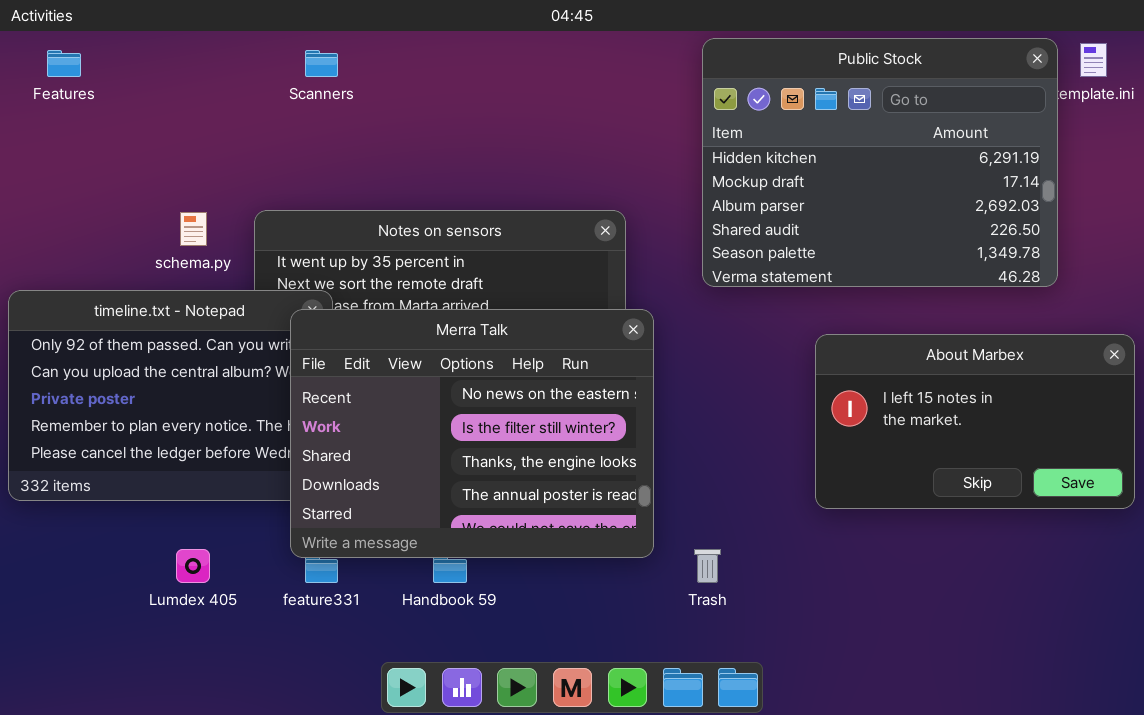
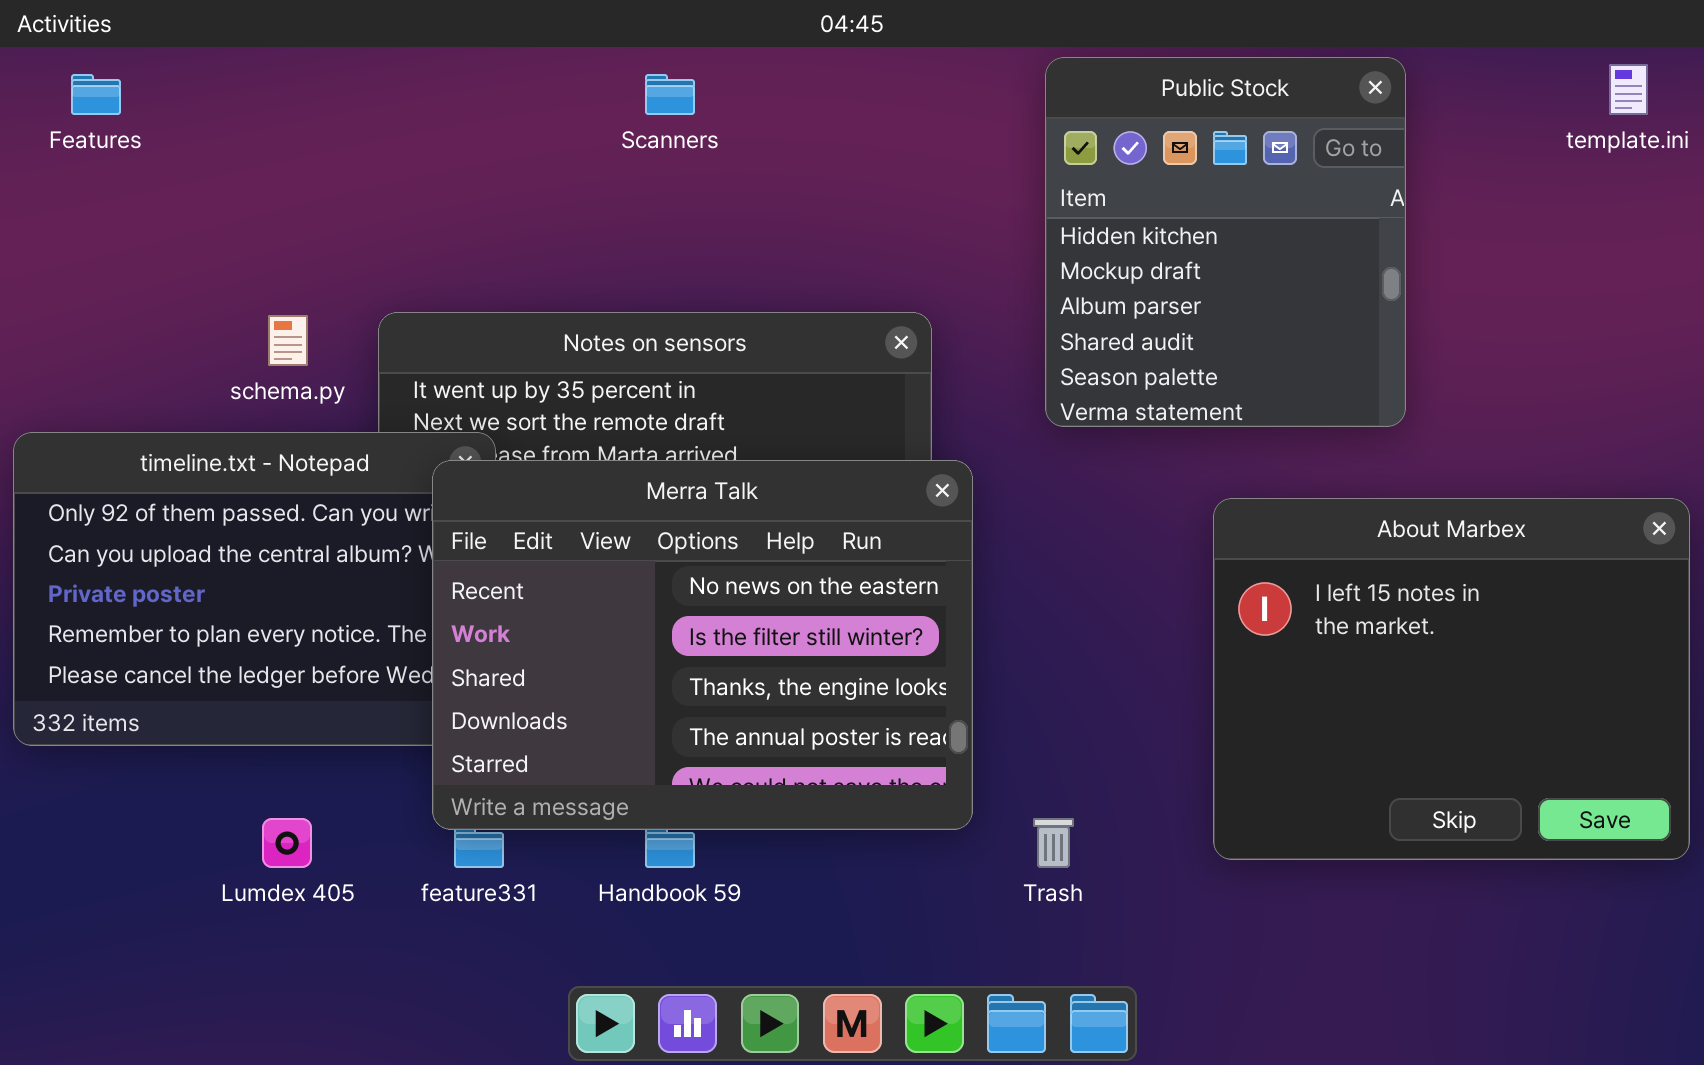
Public Stock: [702,38,1058,287] -> [1045,57,1406,427], resized
Scanners: [305,50,338,77] -> [645,74,695,115], moved
About Marbex: [815,334,1135,509] -> [1213,498,1690,860], resized

